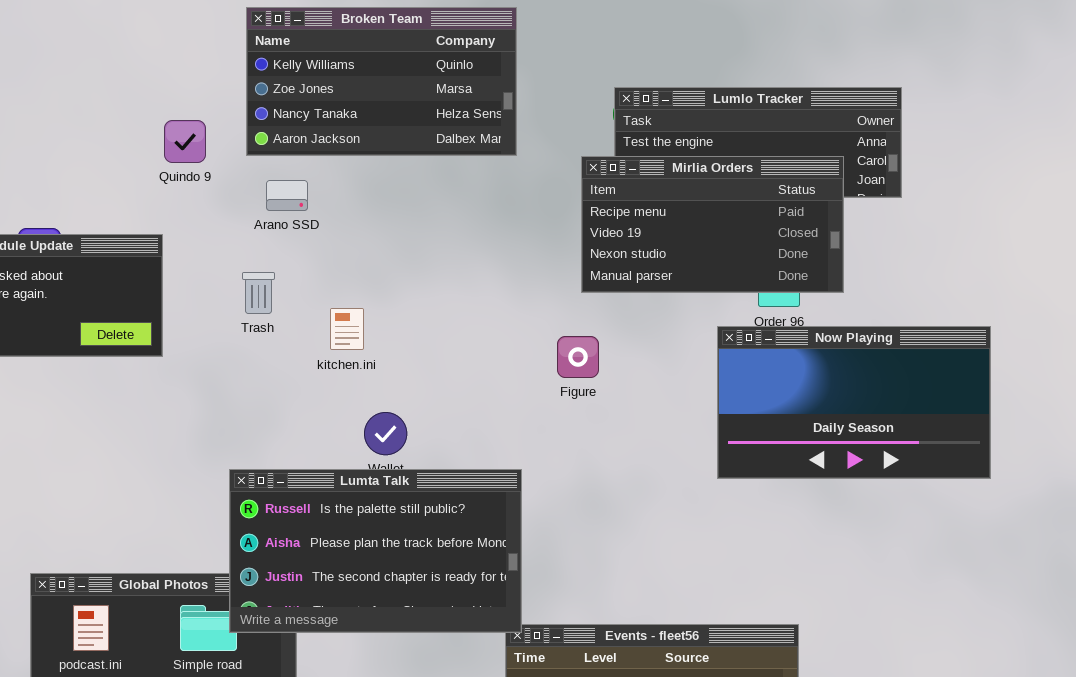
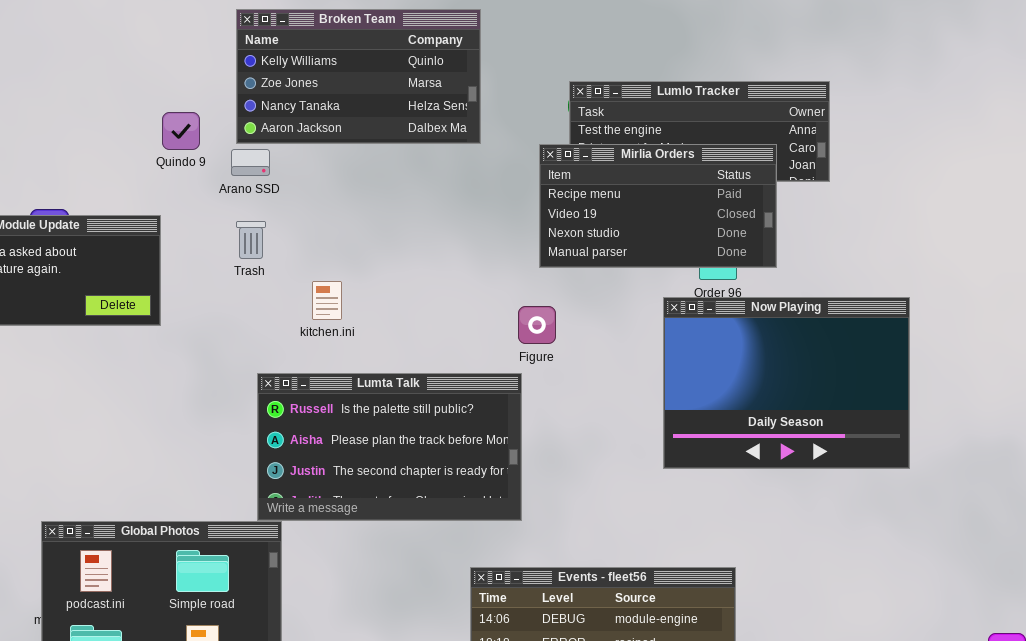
Arano SSD: [266,180,308,211] -> [231,149,270,176], moved
Trash: [242,272,275,314] -> [236,221,266,259], moved
Now Playing: [717,326,991,479] -> [663,297,910,469], resized
Lumta Talk: [229,469,522,633] -> [257,373,522,521], moved

